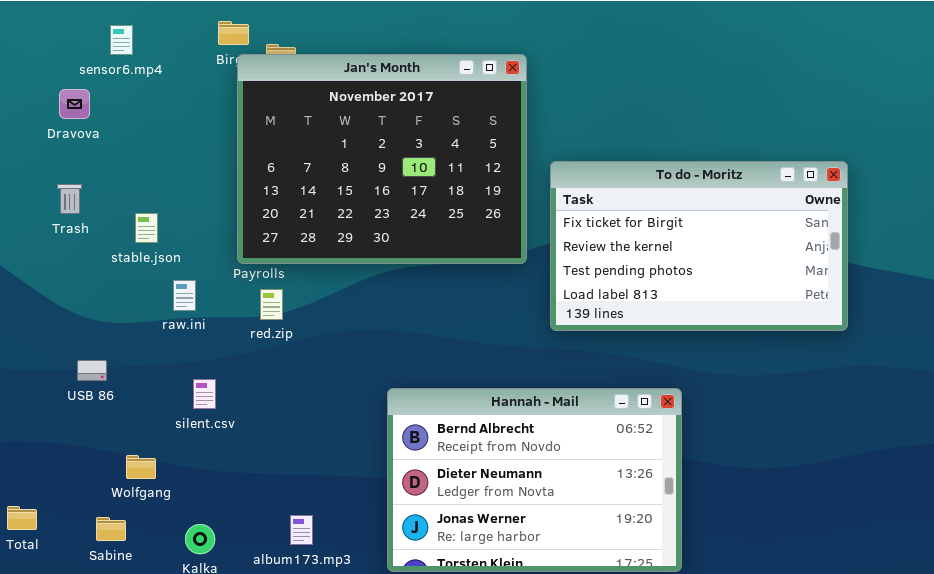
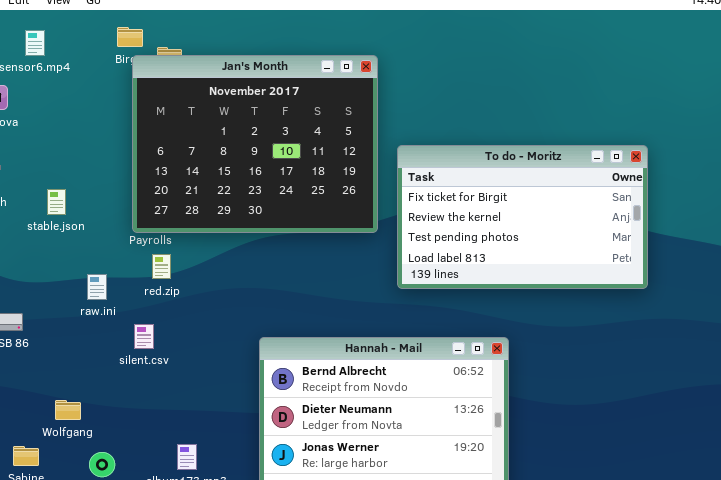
raw.ini: [173,280,196,311] -> [87,274,107,300], moved
silent.csv: [193,379,216,409] -> [134,324,154,349], moved
Wolfgang: [126,455,156,479] -> [55,400,81,420], moved

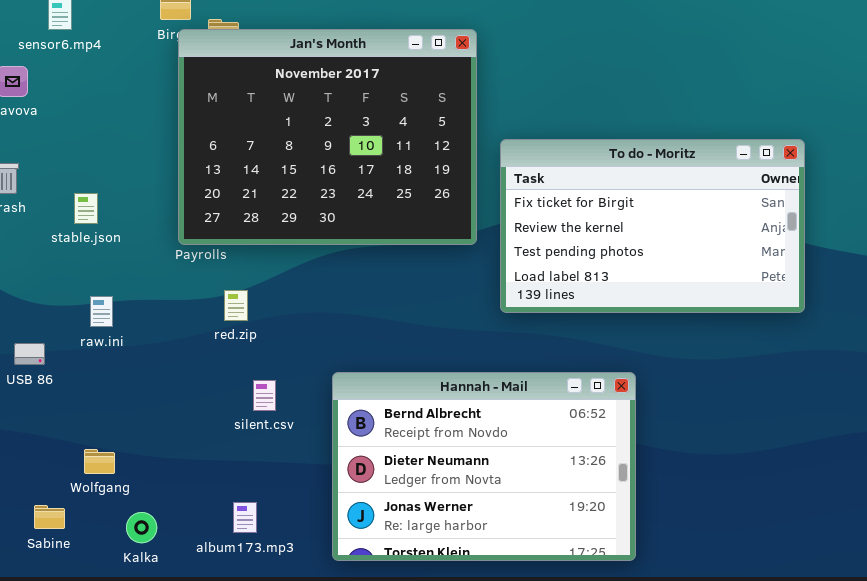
red.zip: [152,254,171,279] -> [224,290,248,321], moved
raw.ini: [87,274,107,300] -> [90,296,113,327], moved
silent.csv: [134,324,154,349] -> [253,380,276,411], moved

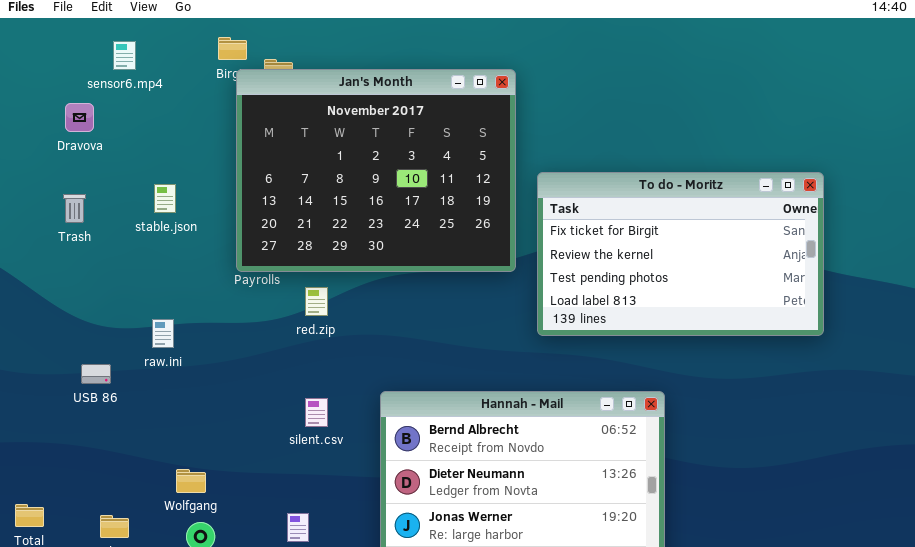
stable.json: [74,193,98,224] -> [154,184,176,213], moved
red.zip: [224,290,248,321] -> [305,287,328,316], moved
Wolfgang: [84,449,115,474] -> [176,469,206,493], moved

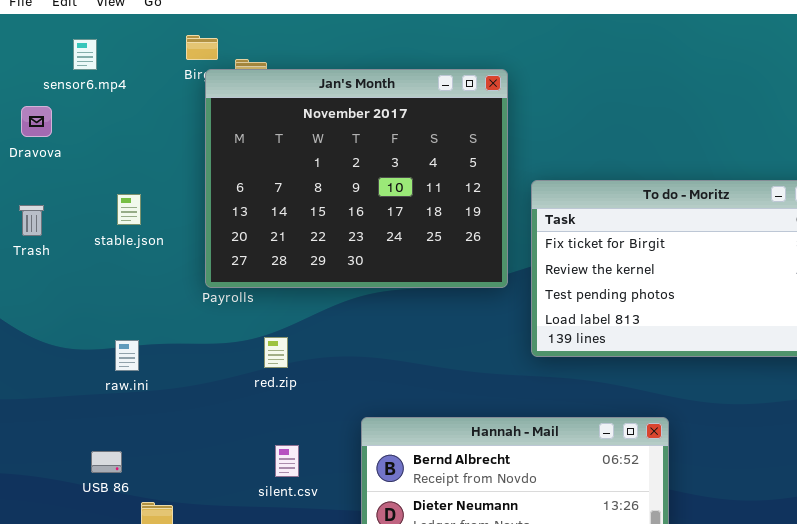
red.zip: [305,287,328,316] -> [264,337,288,368], moved
USB 86: [81,364,111,384] -> [91,451,122,473], moved
silent.csv: [305,398,328,427] -> [275,445,299,477], moved

